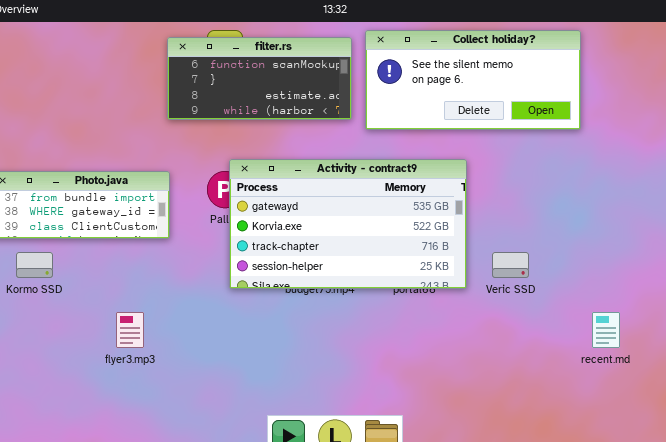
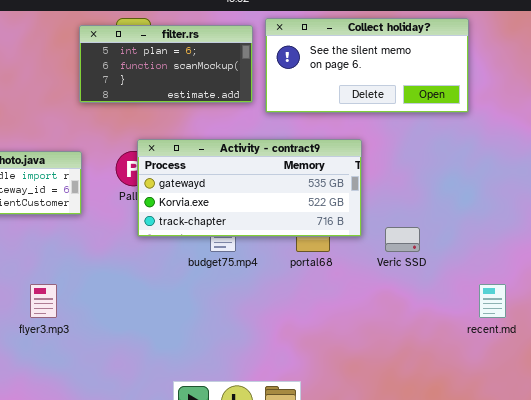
filter.rs: [167,37,352,120] -> [79,25,253,103], scrolled up 1 row
Activity - contract9: [229,159,467,289] -> [137,139,362,237], resized

